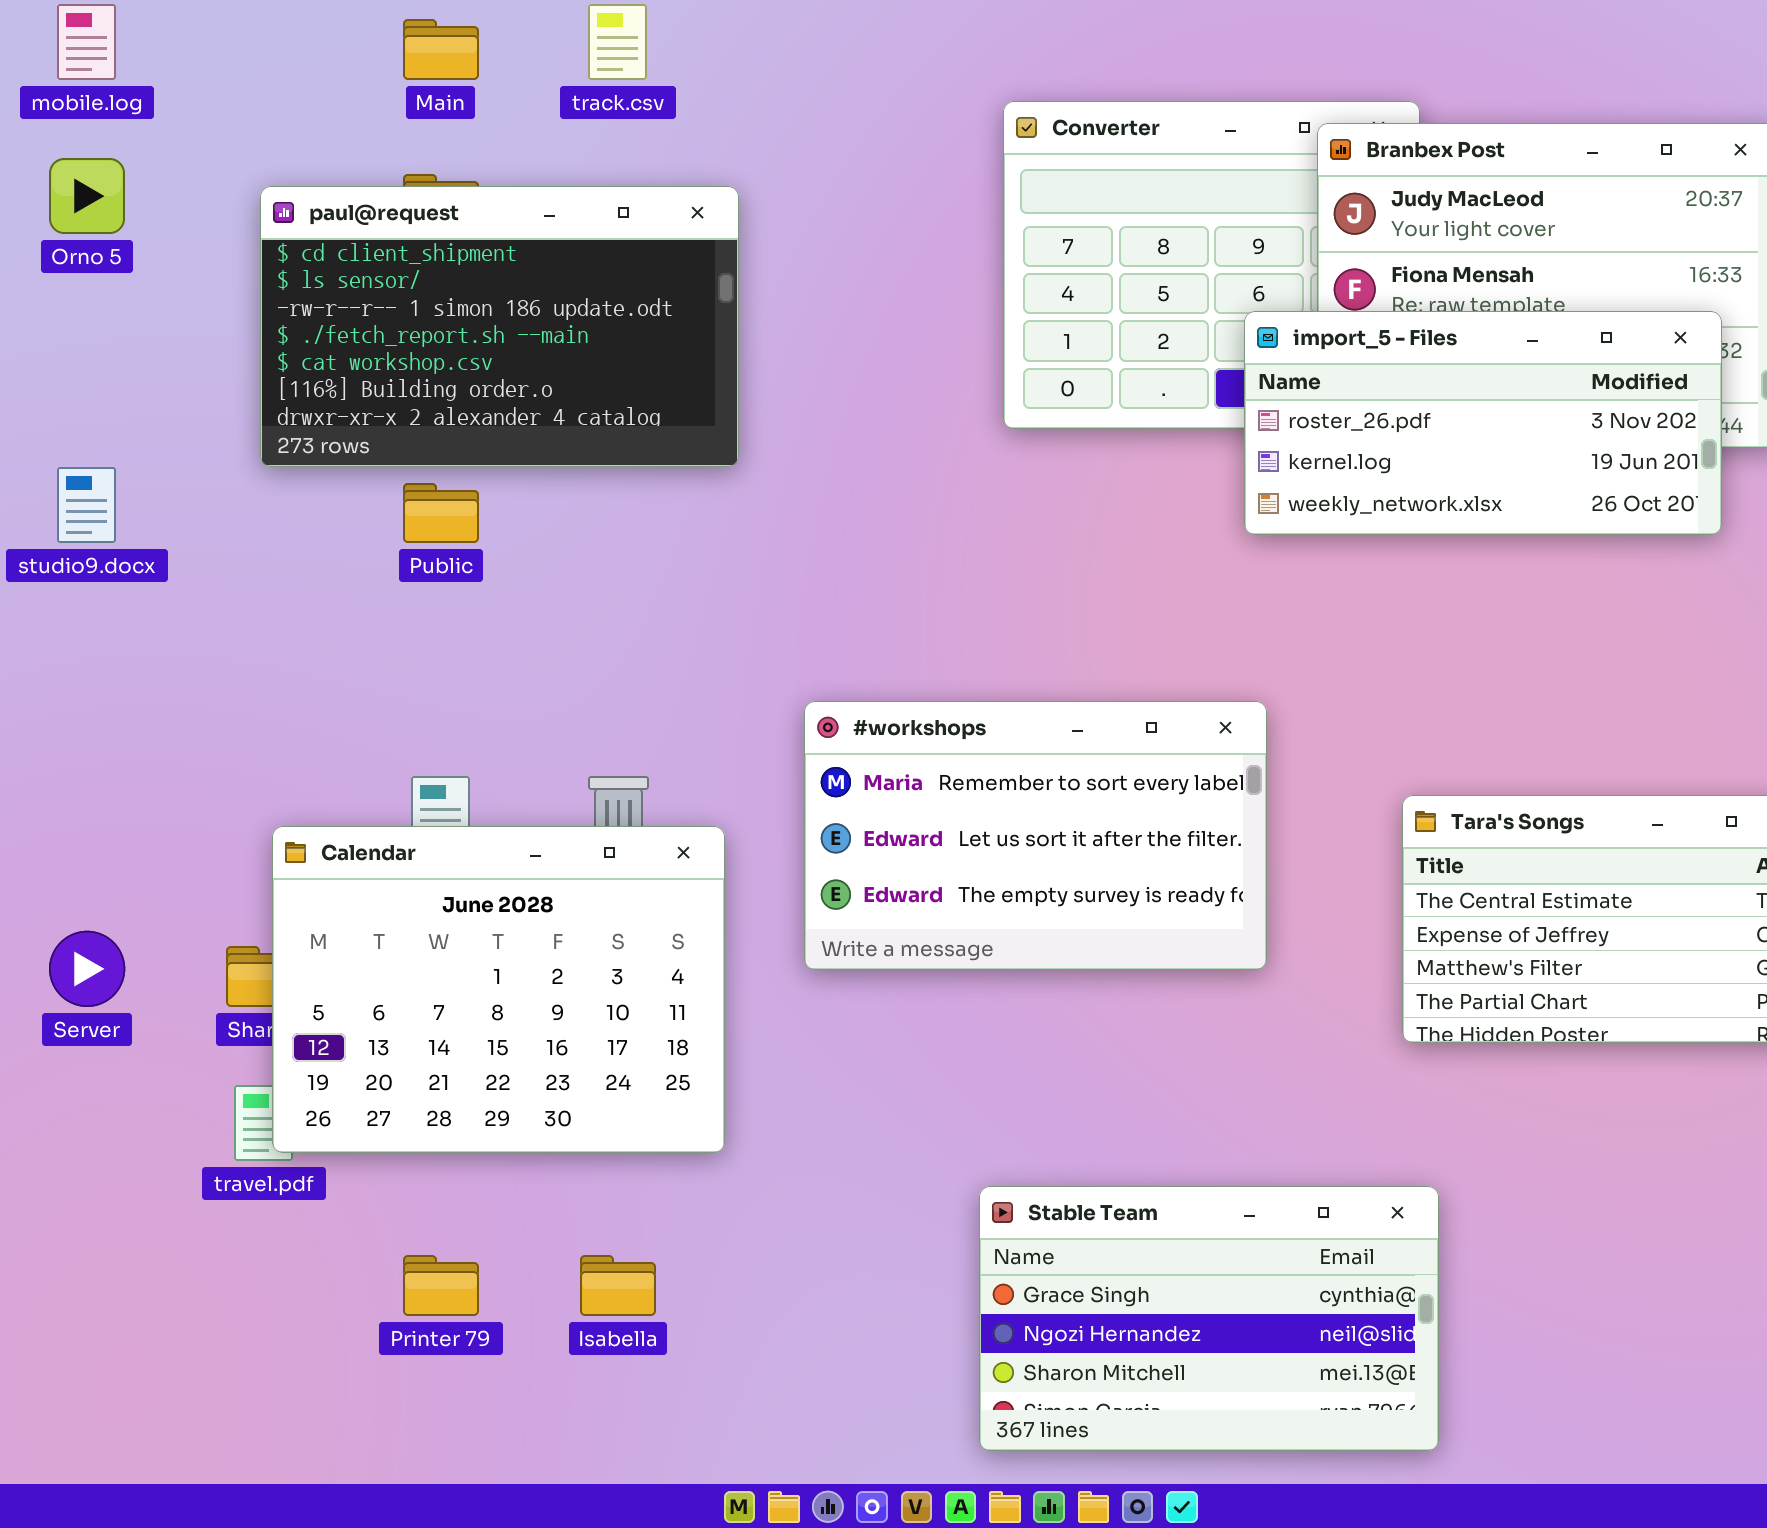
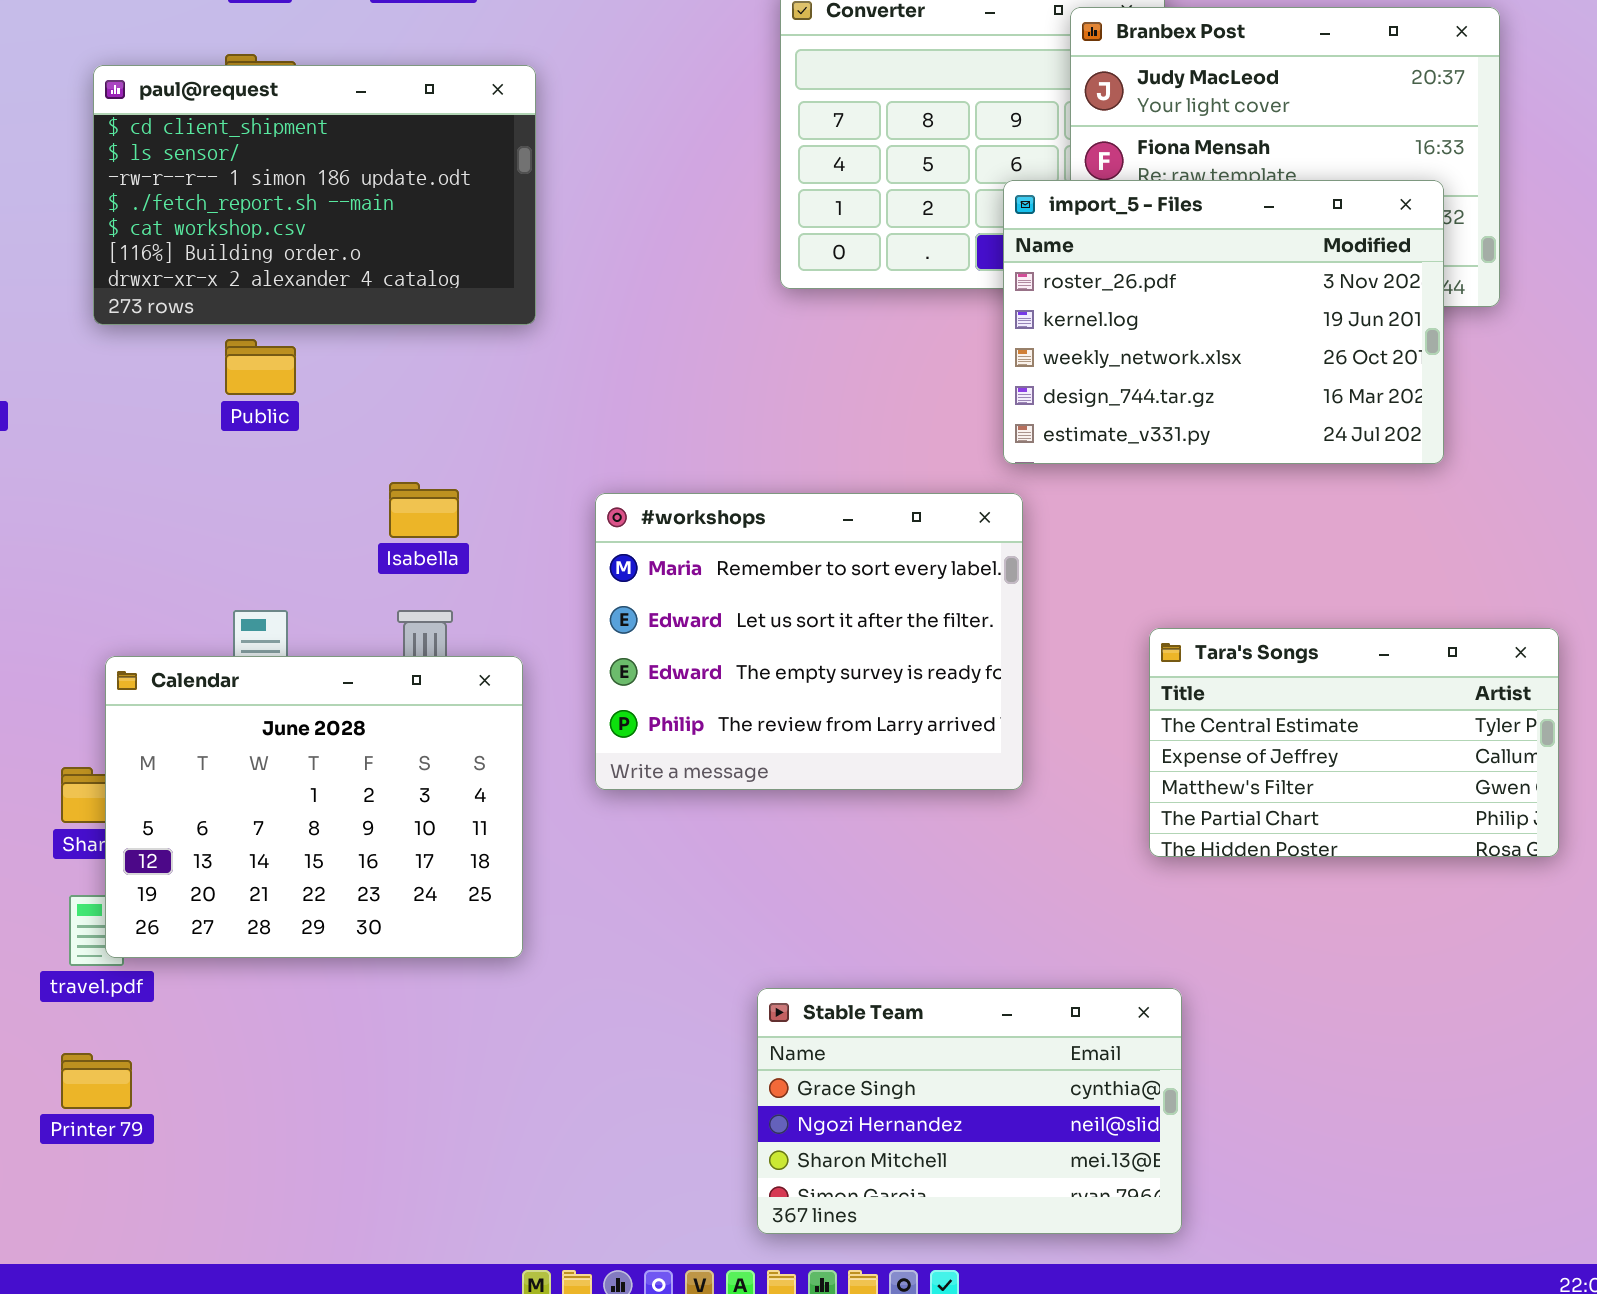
import_5 - Files: [1244,311,1722,535] -> [1003,180,1444,464], resized
#workshops: [804,701,1267,970] -> [595,493,1023,790], resized
Printer 79: [403,1255,479,1316] -> [61,1053,132,1109], moved
Isabella: [580,1255,656,1316] -> [389,482,459,538], moved

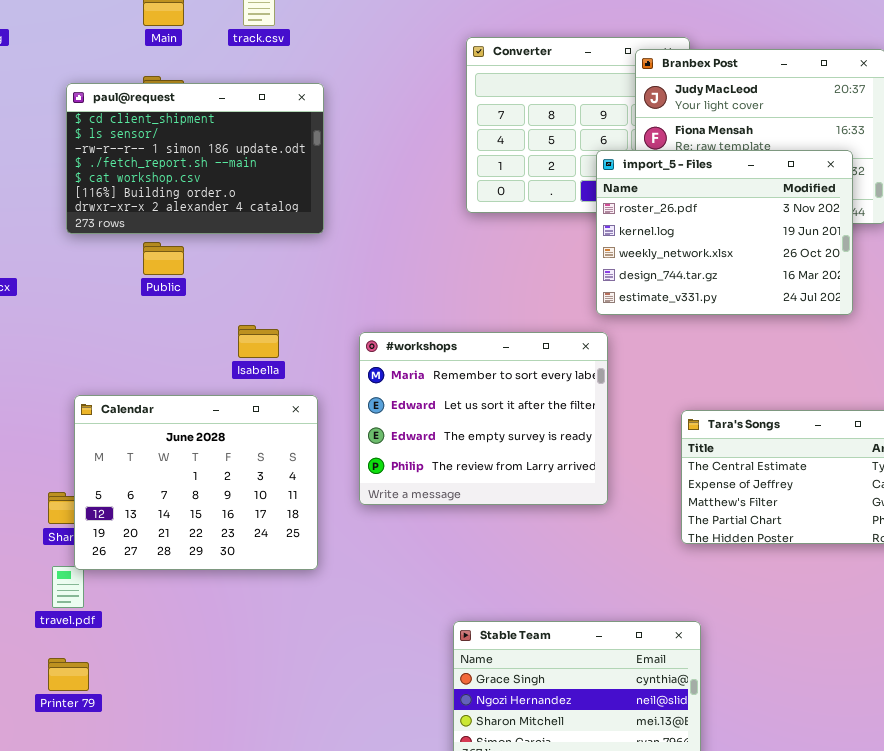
Calendar: [105,656,523,958] -> [74,395,318,570], moved

